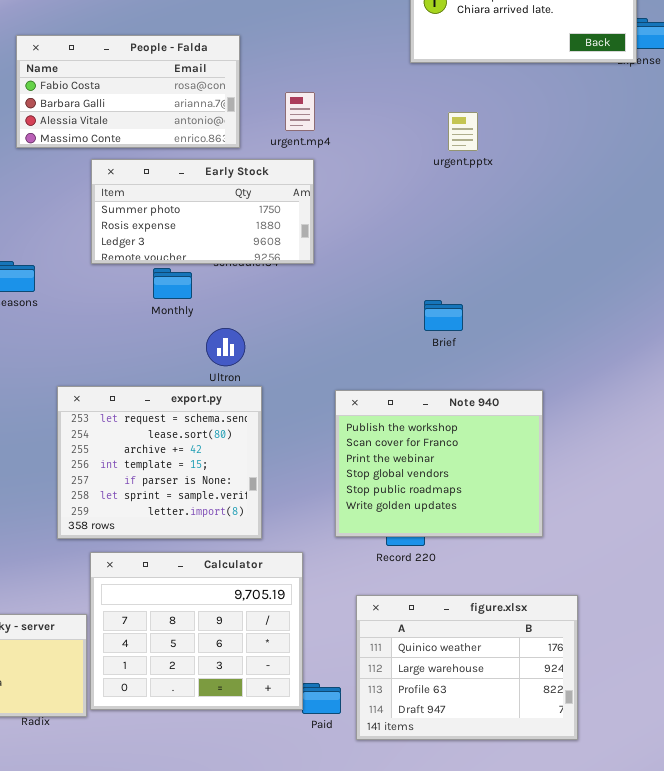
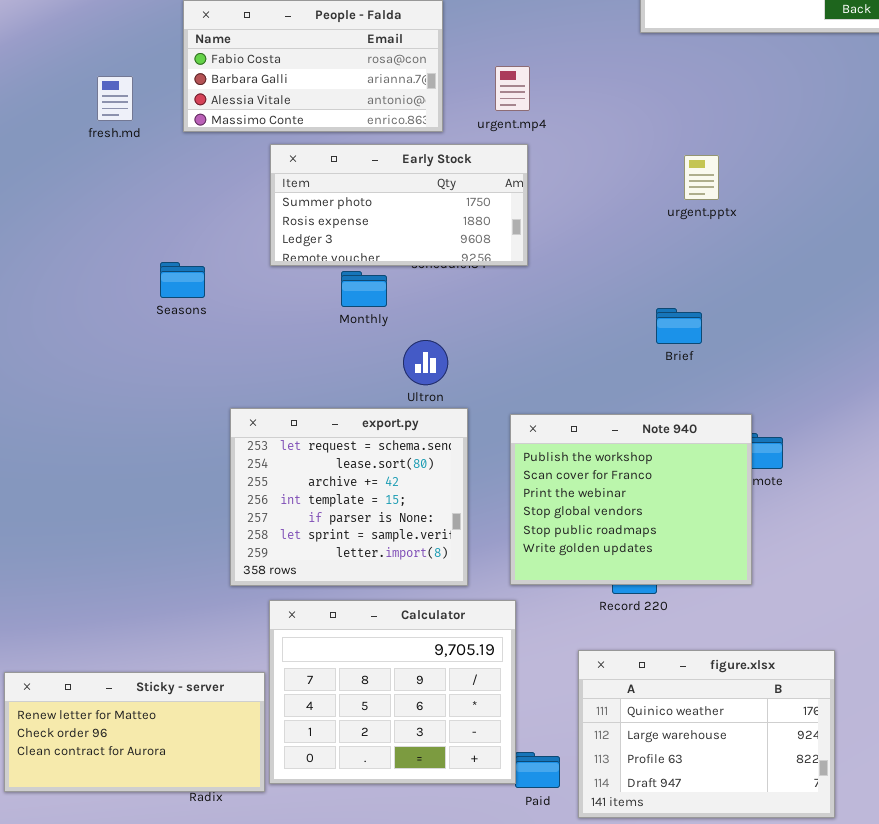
urgent.pptx: [448,112,478,151] -> [684,155,719,200], moved
Note 940: [335,390,543,537] -> [510,414,752,585], moved

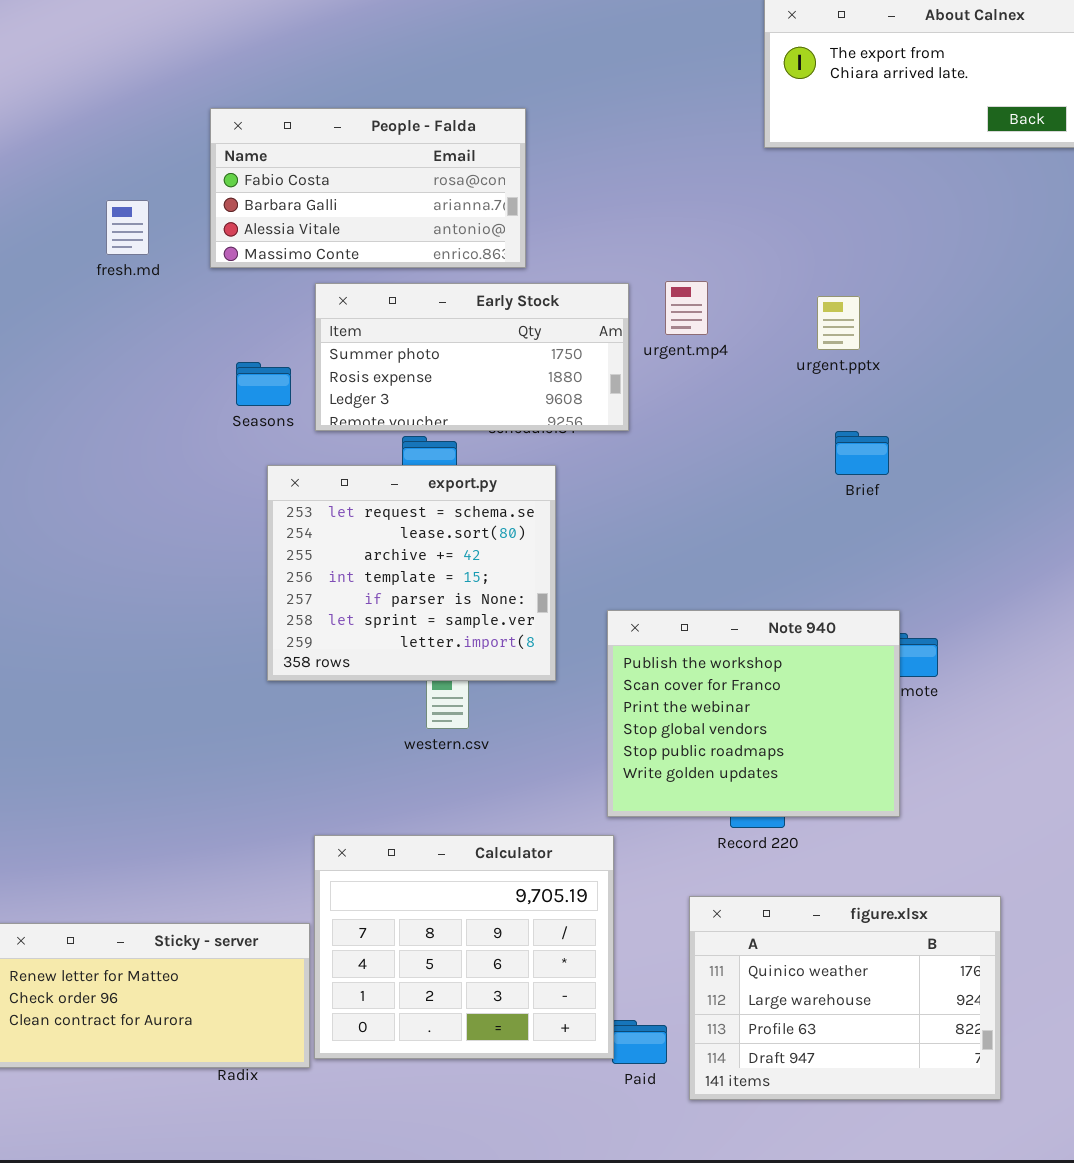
urgent.mp4: [495,66,530,111] -> [665,281,708,335], moved
Seasons: [160,262,205,298] -> [236,362,291,406], moved
Brief: [656,308,702,344] -> [835,431,889,475], moved
export.py: [230,408,468,586] -> [267,465,556,681], moved

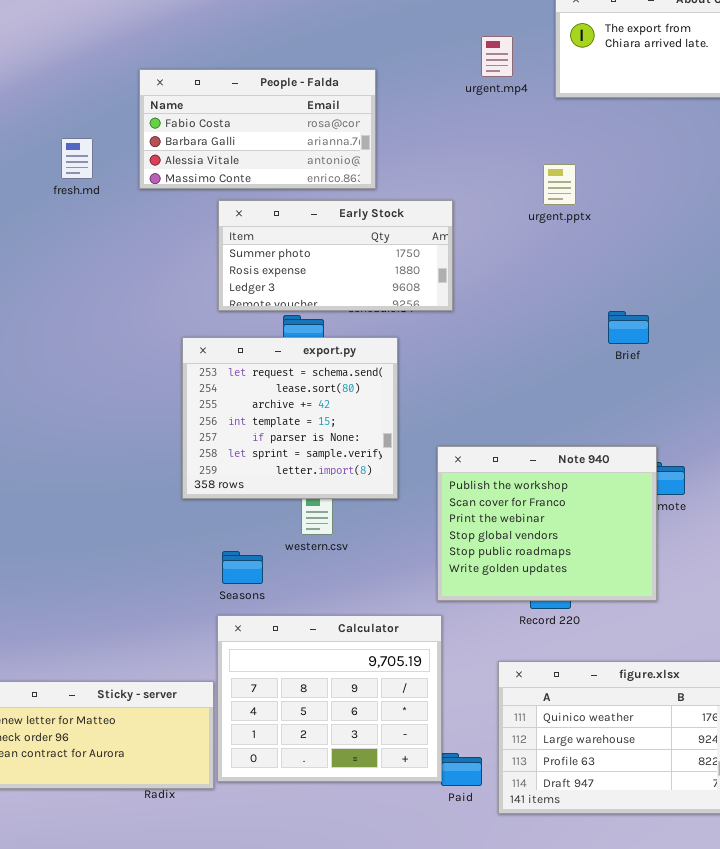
urgent.mp4: [665,281,708,335] -> [481,36,513,77], moved
urgent.pptx: [817,296,860,350] -> [543,164,576,205], moved
Seasons: [236,362,291,406] -> [222,551,263,584], moved

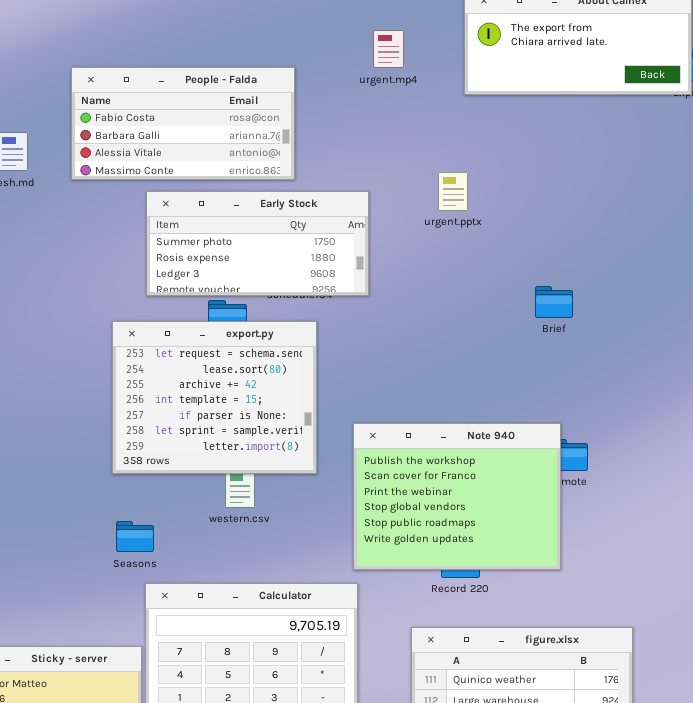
urgent.mp4: [481,36,513,77] -> [373,30,404,68], moved
urgent.pptx: [543,164,576,205] -> [438,172,468,211], moved
Brief: [608,311,649,344] -> [535,286,573,318], moved
Seasons: [222,551,263,584] -> [116,521,154,552], moved

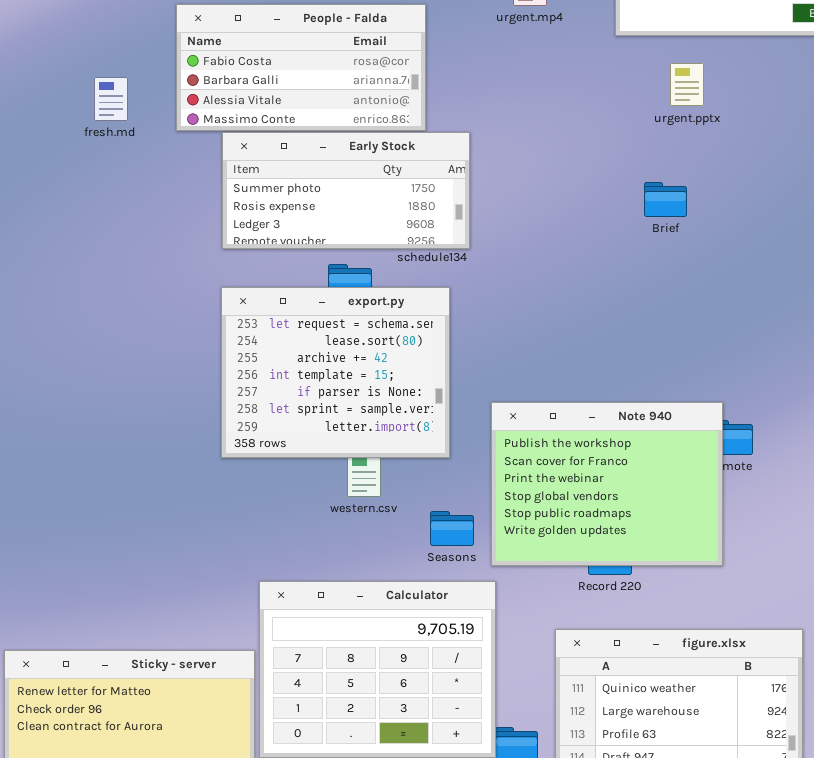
urgent.pptx: [438,172,468,211] -> [670,63,704,106], moved
Early Stock: [146,191,369,296] -> [222,132,470,249], moved
Brief: [535,286,573,318] -> [644,182,687,217], moved
Seasons: [116,521,154,552] -> [430,511,474,546], moved

